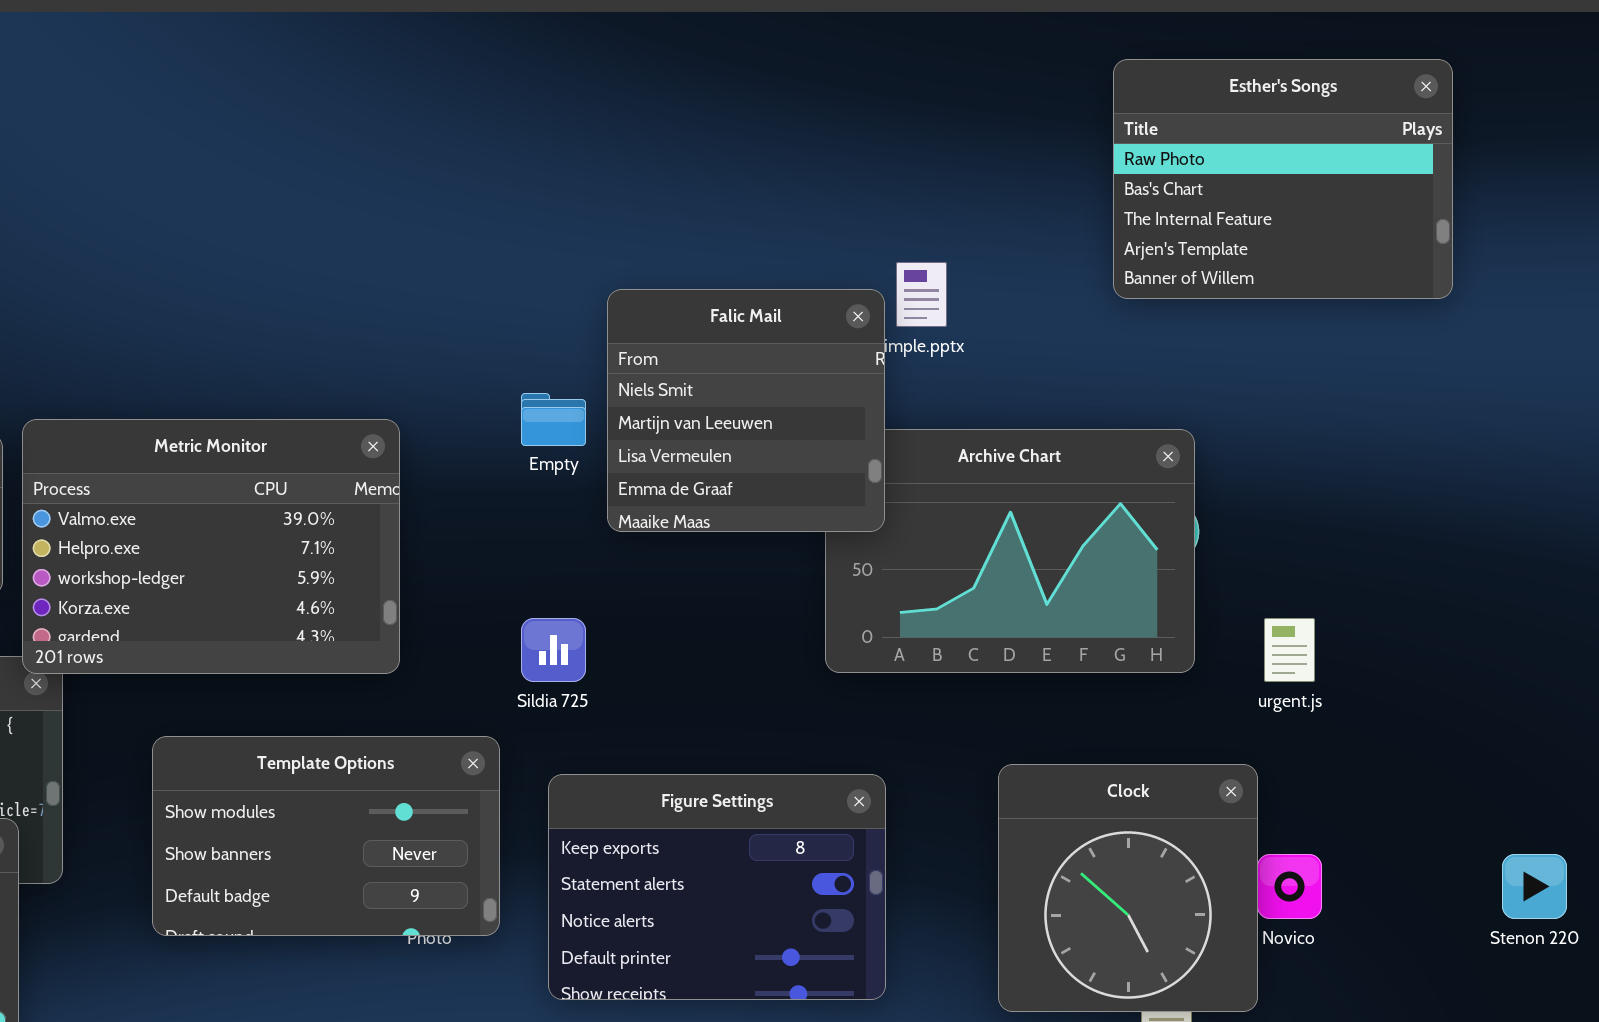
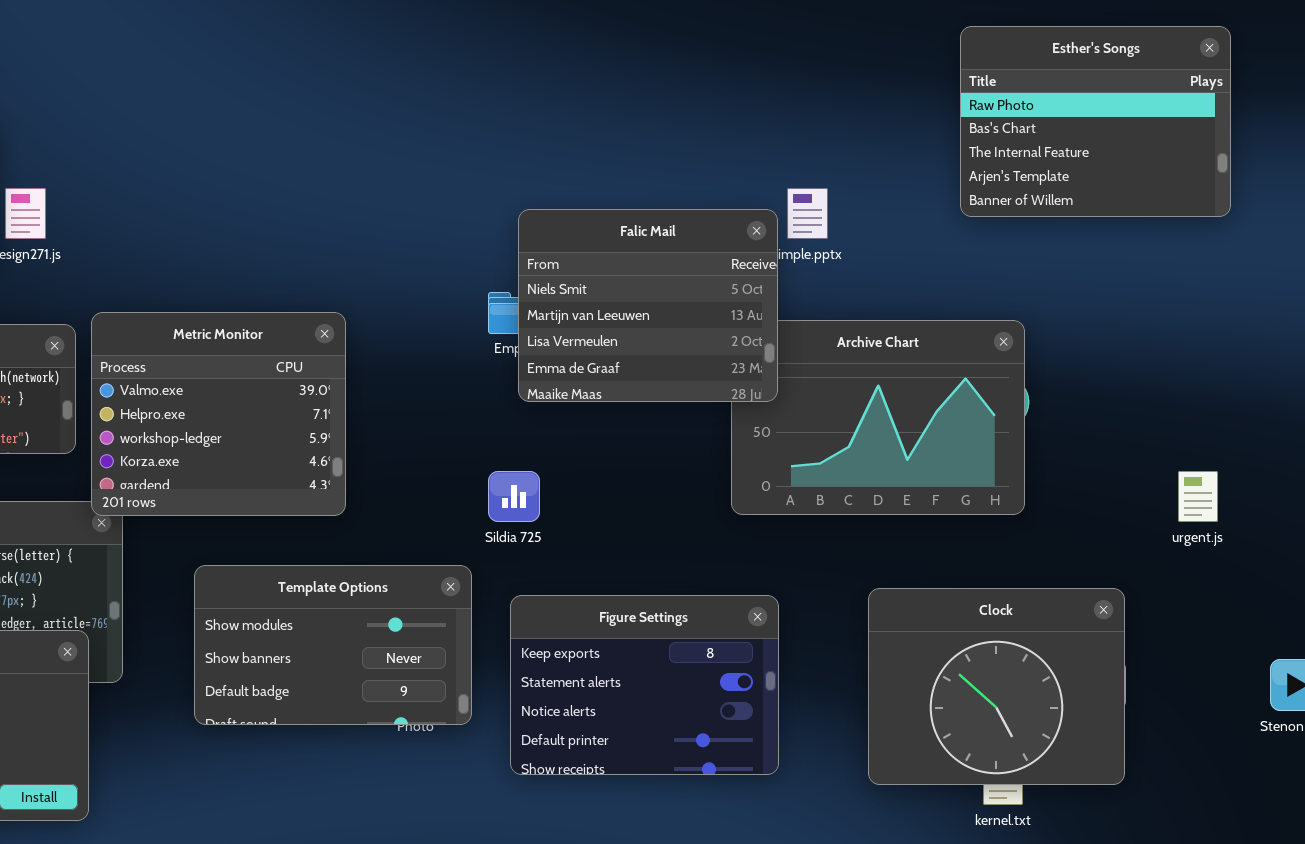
Falic Mail: [607,289,885,532] -> [518,209,778,402], resized
Metric Monitor: [22,419,400,674] -> [91,312,346,516], resized
urgent.js: [1264,618,1315,682] -> [1178,471,1218,522], moved
Clock: [998,764,1258,1012] -> [868,588,1125,785], resized

